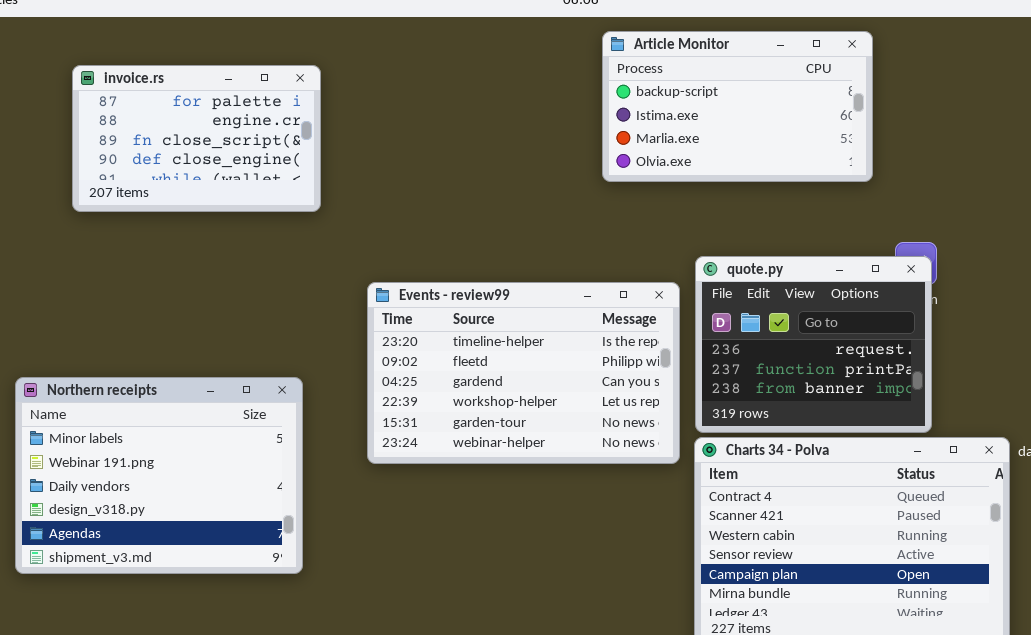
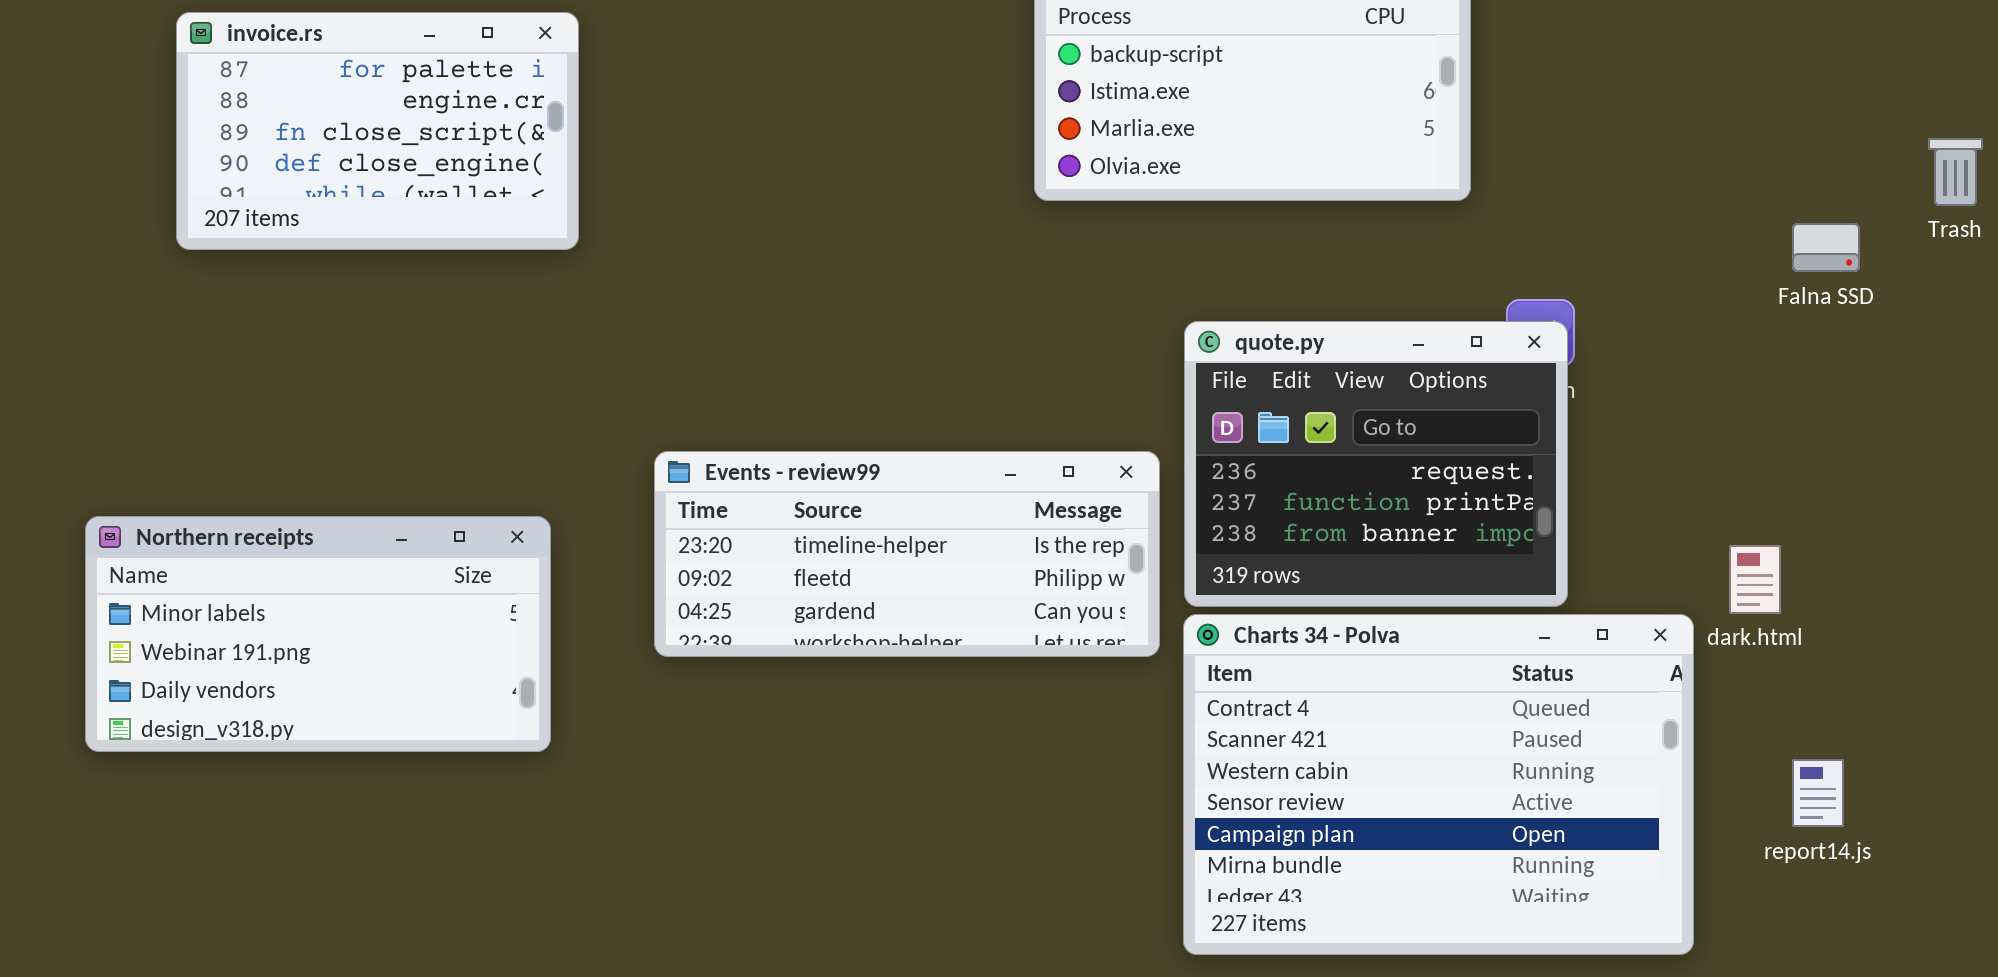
Events - review99: [367,282,680,464] -> [654,451,1160,657], resized
Northern receipts: [15,377,303,574] -> [85,516,551,752], resized

